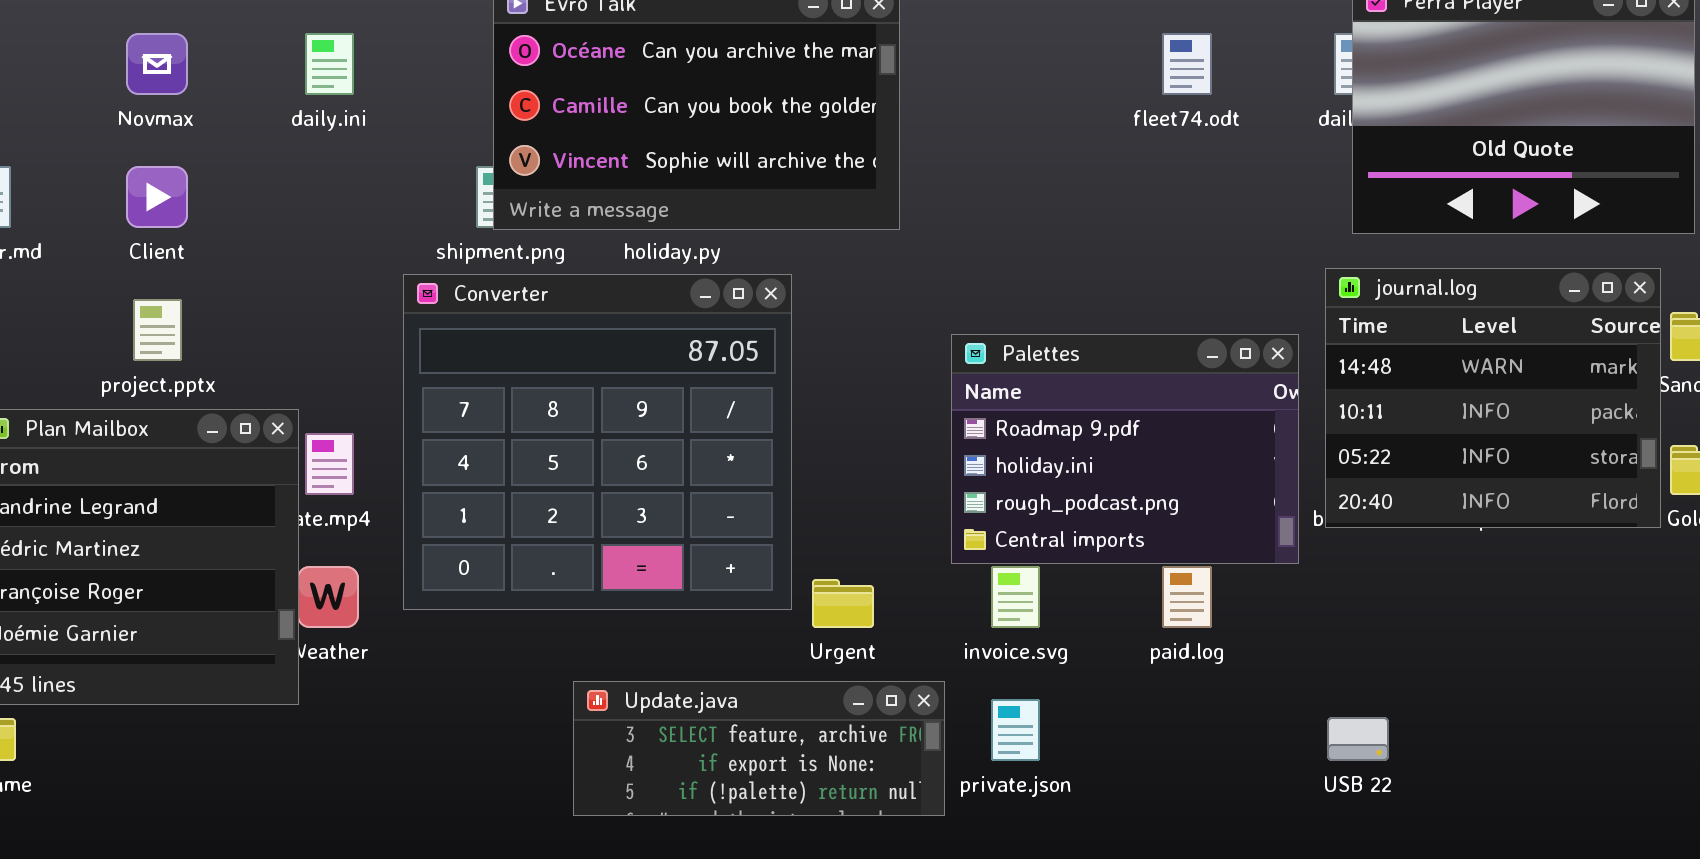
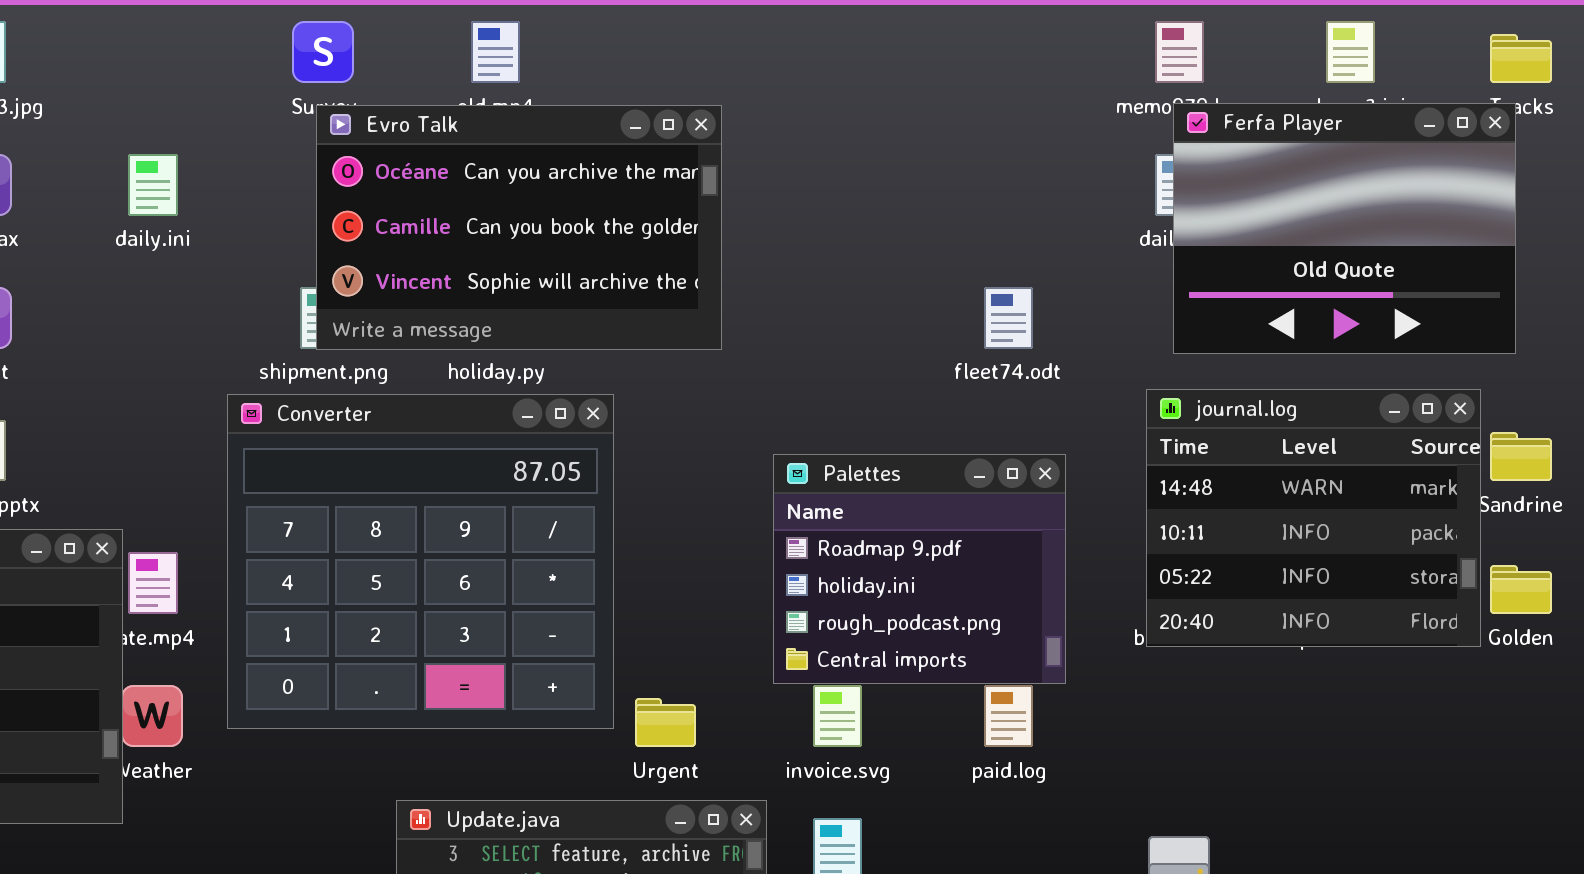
fleet74.odt: [1162,33,1212,95] -> [984,287,1033,349], moved
Palettes: [951,334,1299,564] -> [773,454,1066,684], resized

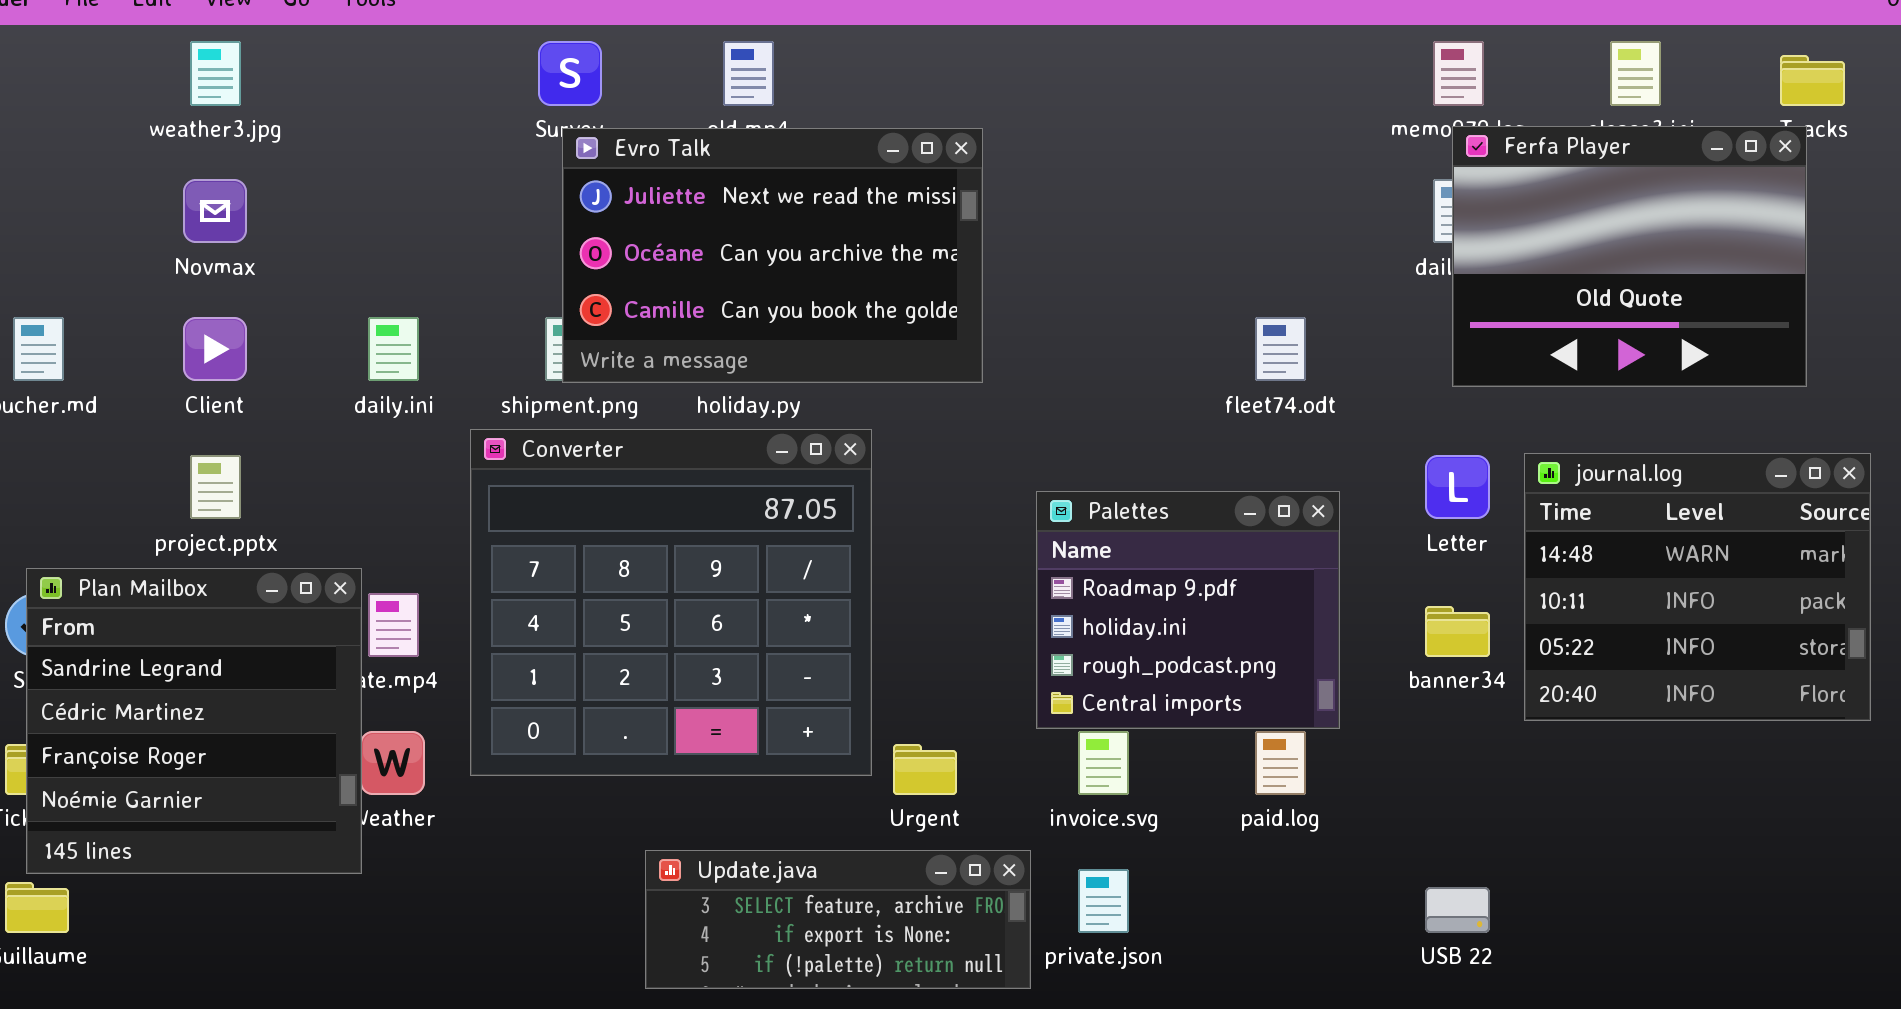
Evro Talk: [316,105,722,350] -> [562,128,983,383], scrolled up 1 row
daily.ini: [128,154,178,216] -> [368,317,419,381], moved
journal.log: [1146,389,1481,647] -> [1524,453,1871,721], moved

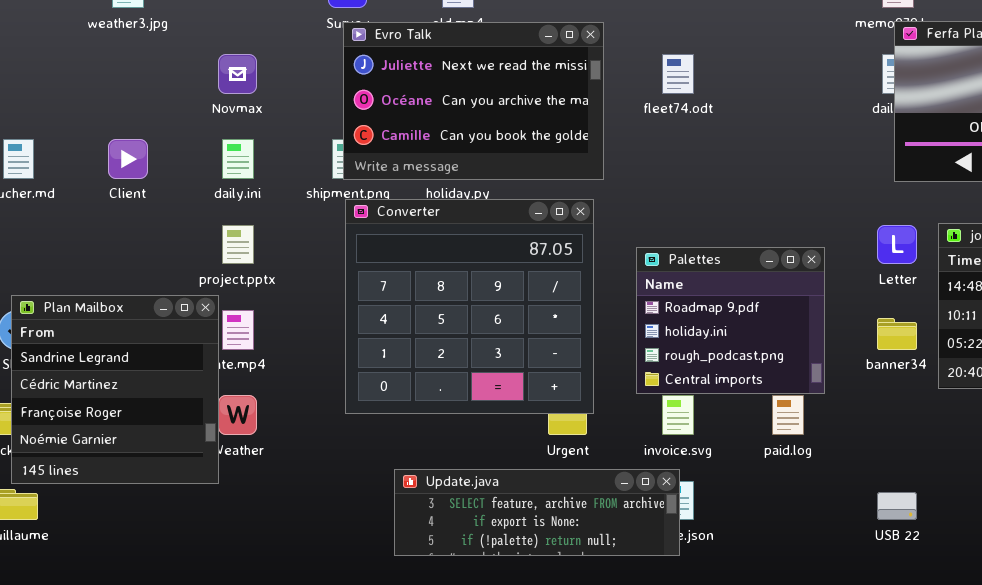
Novmax: [183,179,247,243] -> [218,54,257,94], moved
fleet74.odt: [1255,317,1306,381] -> [662,54,694,94], moved
Converter: [470,429,872,776] -> [345,199,594,414], moved
project.pptx: [190,455,241,519] -> [222,225,254,264], moved
Update.java: [645,850,1031,989] -> [394,469,680,556], resized

